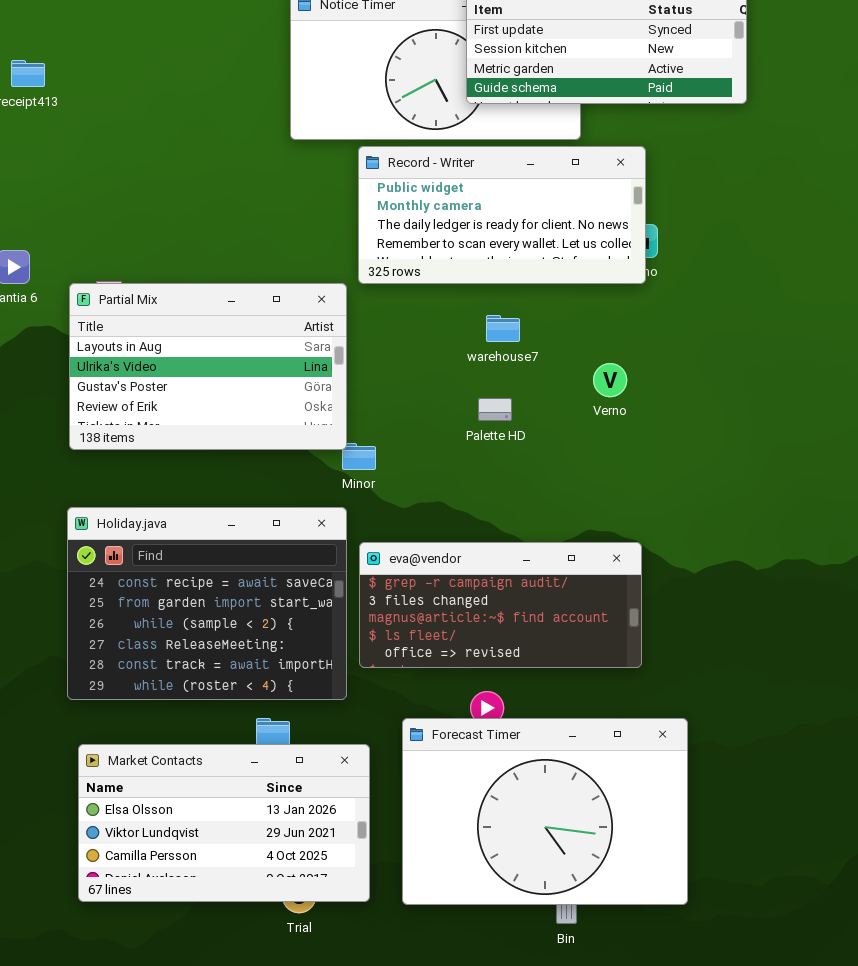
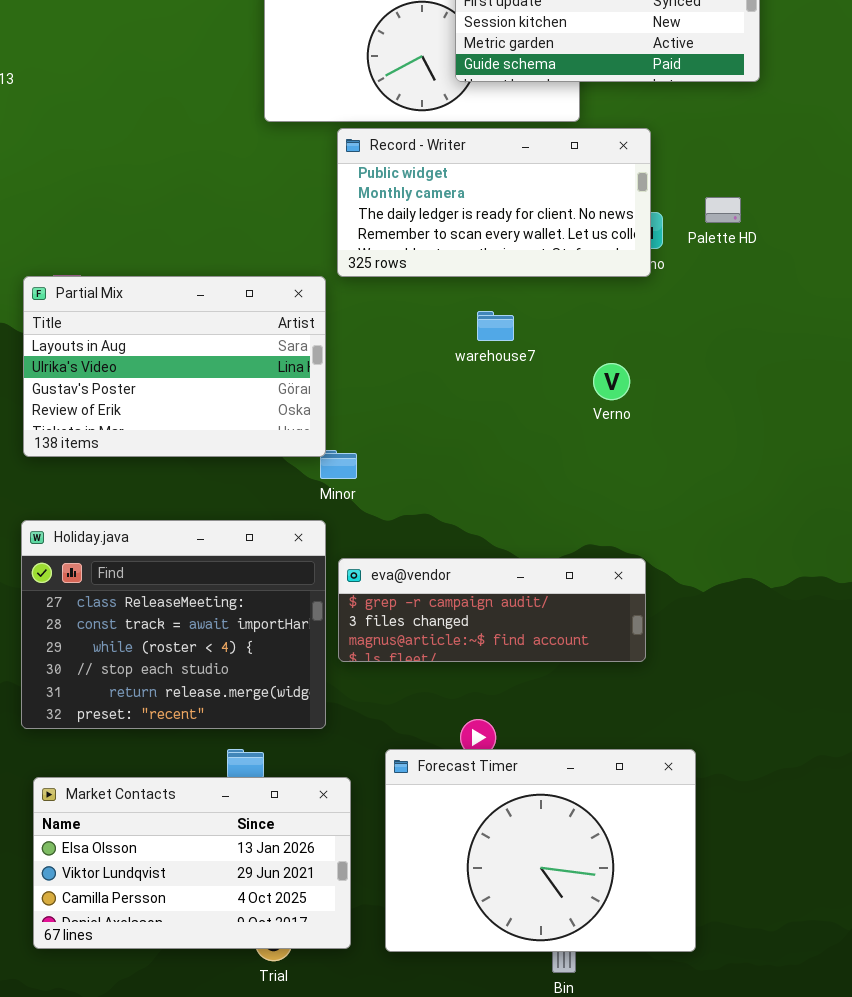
Palette HD: [478,398,512,421] -> [705,197,741,223], moved
Holiday.java: [67,507,347,700] -> [21,520,326,729], scrolled down 3 rows
eva@vendor: [359,542,642,668] -> [338,558,646,662], resized

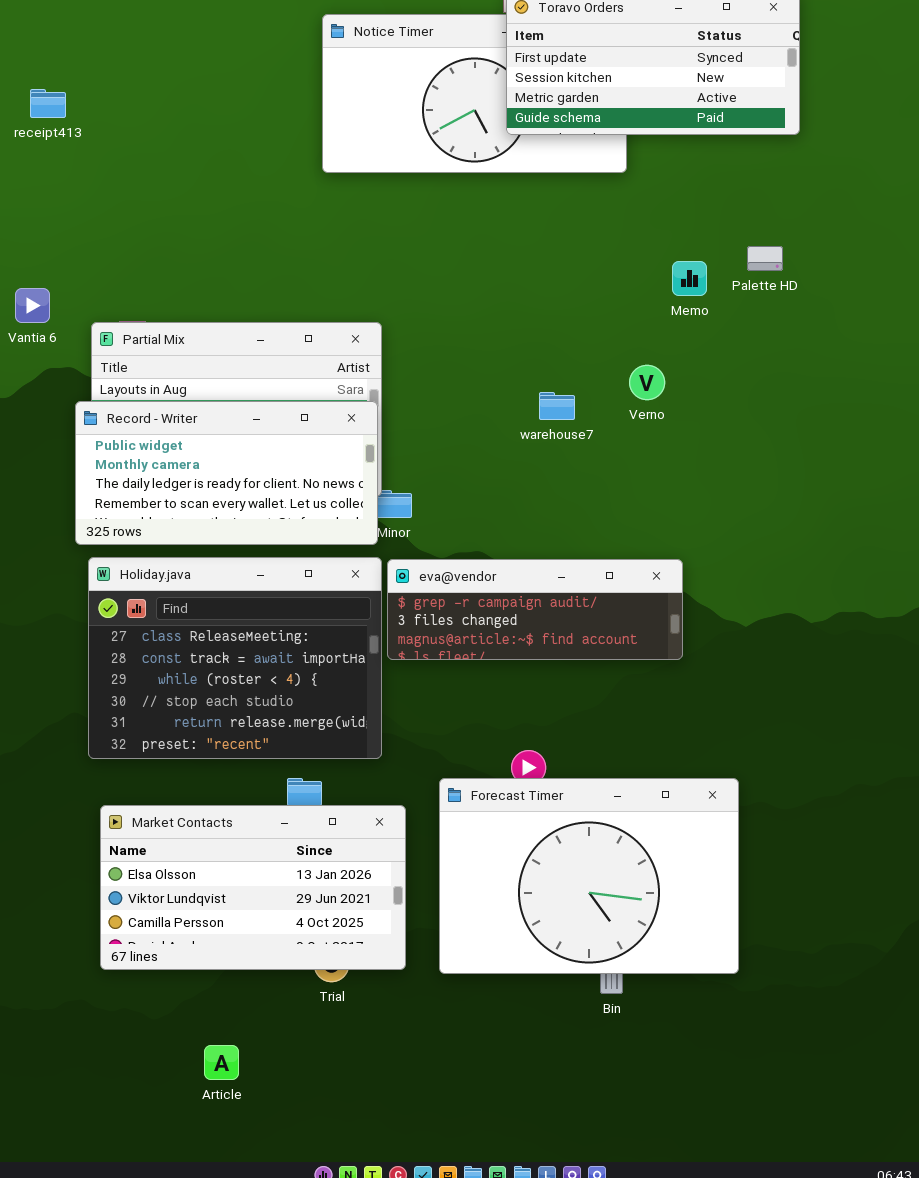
Record - Writer: [337,128,651,277] -> [75,401,378,545], moved
warehouse7: [477,311,514,341] -> [539,392,575,420], moved
Verno: [593,363,630,400] -> [629,365,665,400], moved
eva@vendor: [338,558,646,662] -> [387,559,683,660], moved

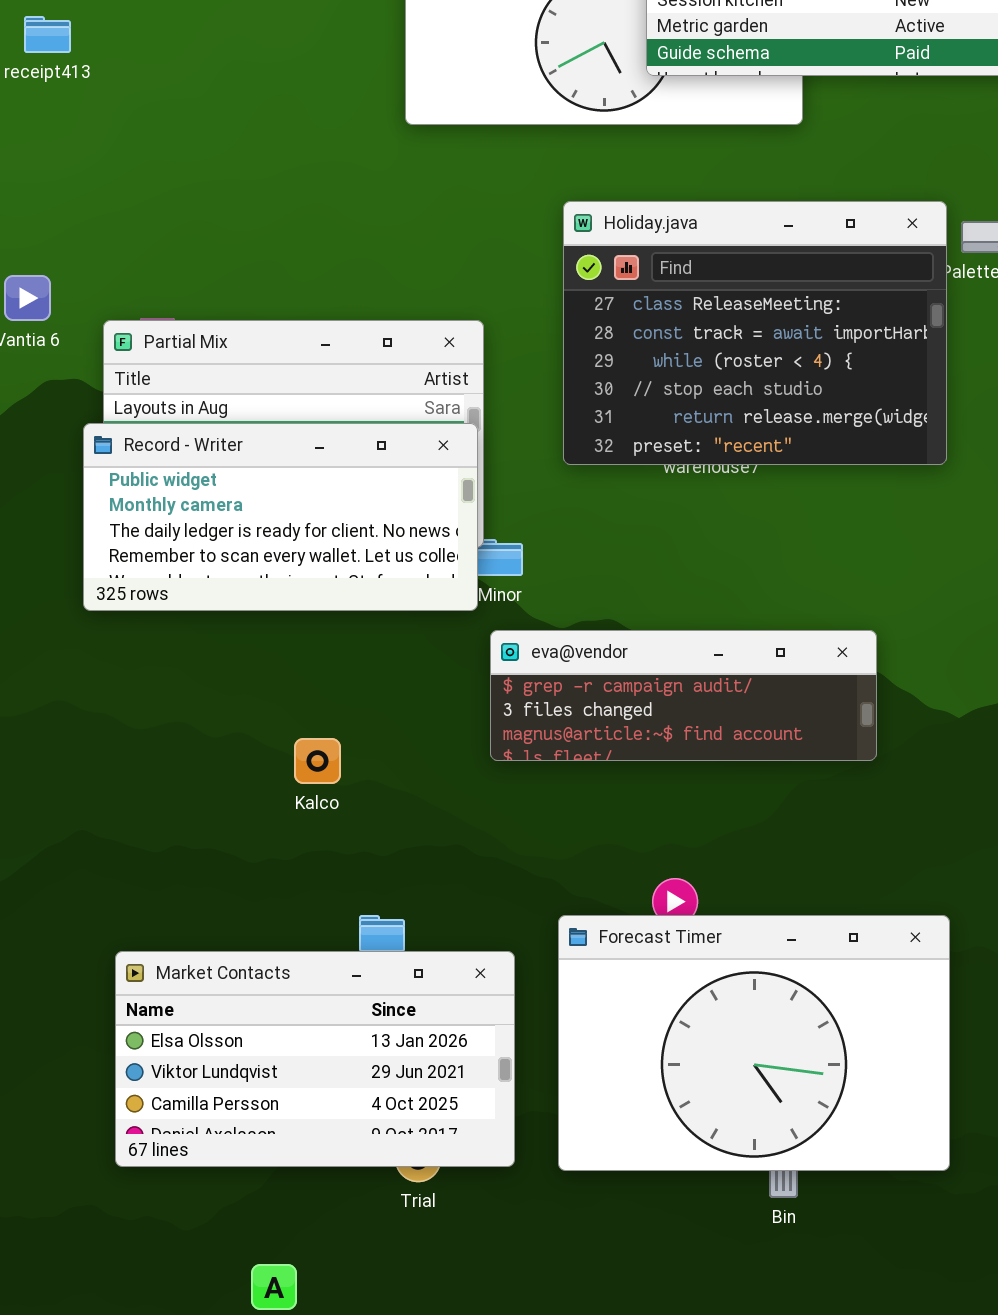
Holiday.java: [88,557,382,759] -> [563,201,947,465], moved

